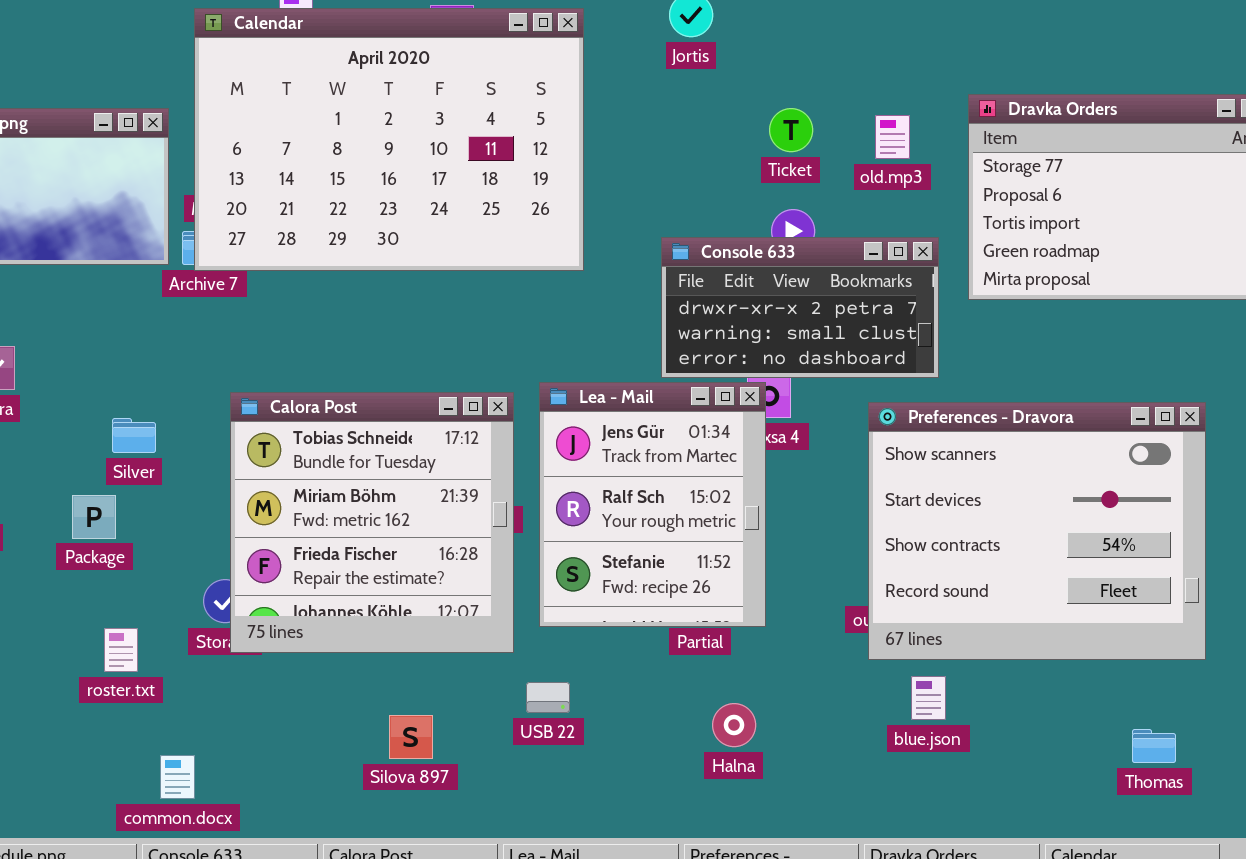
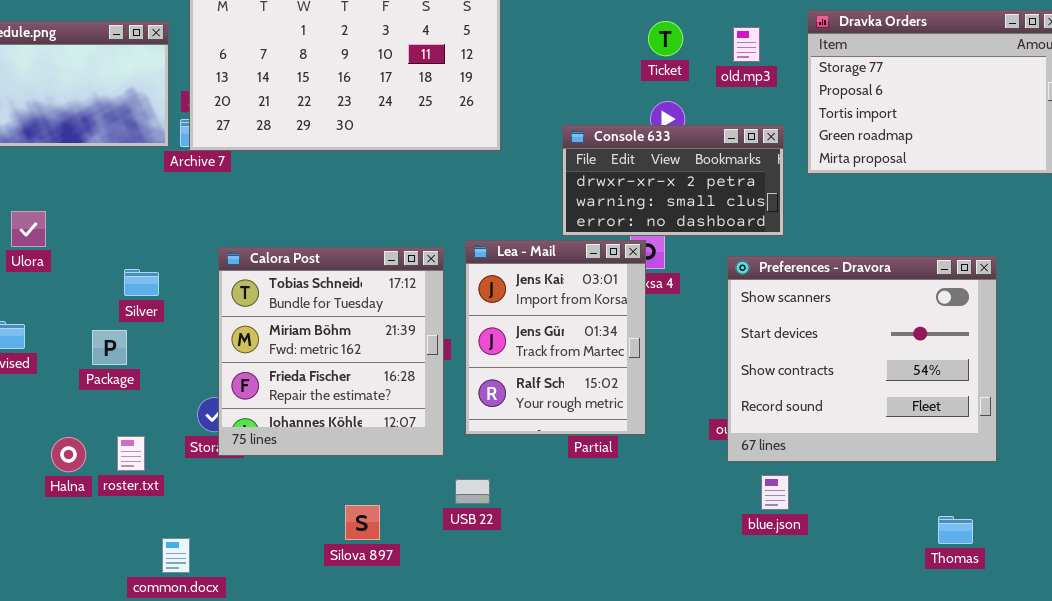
Lea - Mail: [539,382,766,627] -> [465,240,646,435], scrolled up 1 row
Halna: [712,703,756,747] -> [51,437,86,472], moved

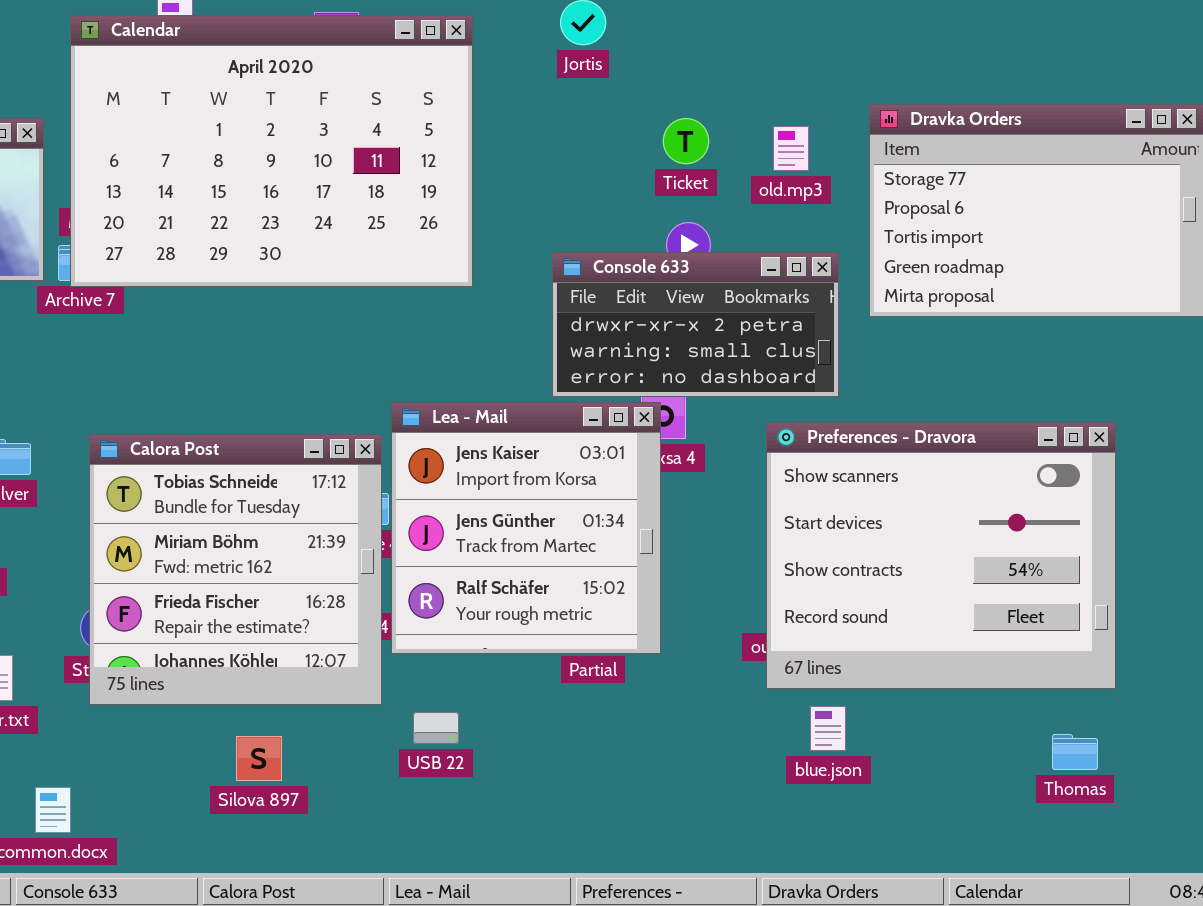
Lea - Mail: [465,240,646,435] -> [391,402,661,654], resized
Calora Post: [218,247,444,456] -> [89,434,382,705], moved
Silova 897: [345,505,380,540] -> [236,736,282,781], moved
Thomas: [938,516,973,544] -> [1052,734,1098,770], moved

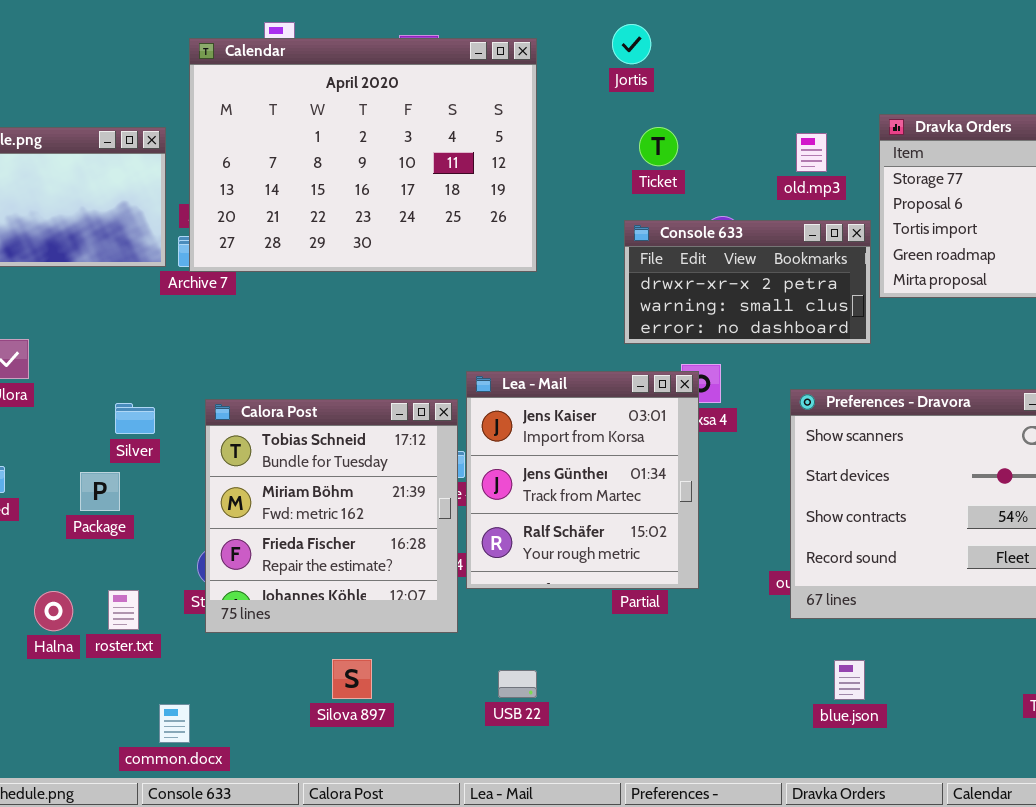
Ticket: [663,118,709,164] -> [639,127,678,166], moved
Console 633: [552,252,839,397] -> [624,220,871,344], moved
blue.json: [810,706,846,751] -> [834,660,865,700], moved
USB 22: [413,712,459,744] -> [498,670,537,698], moved

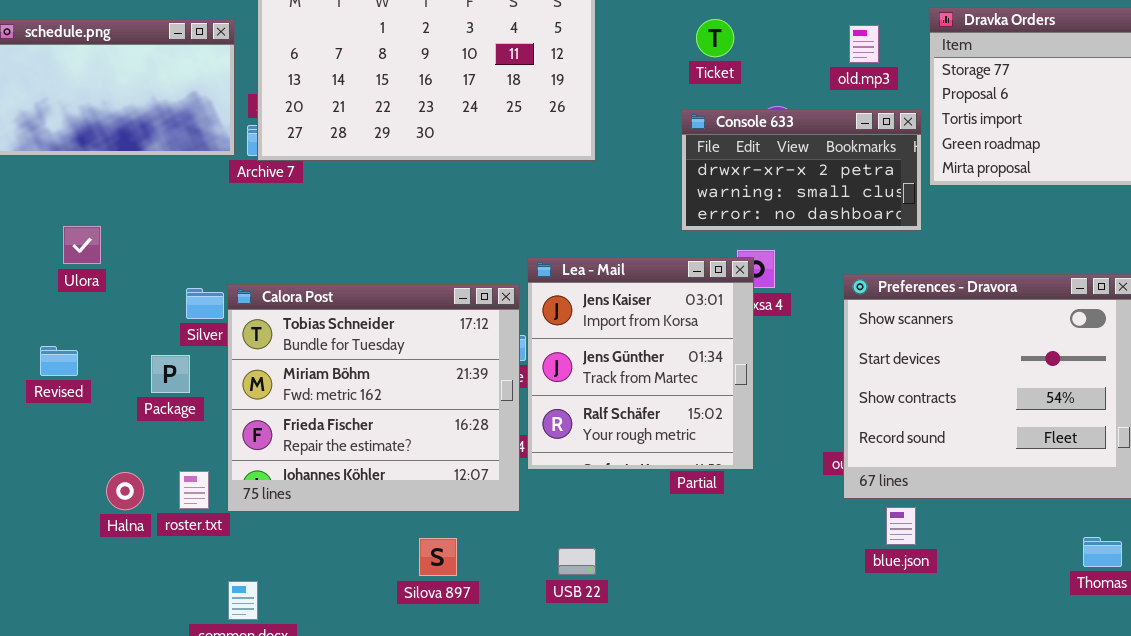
Calora Post: [205,399,458,633] -> [227,284,520,512], resized
Silova 897: [332,659,372,699] -> [419,538,457,576], moved
blue.json: [834,660,865,700] -> [886,507,916,545], moved

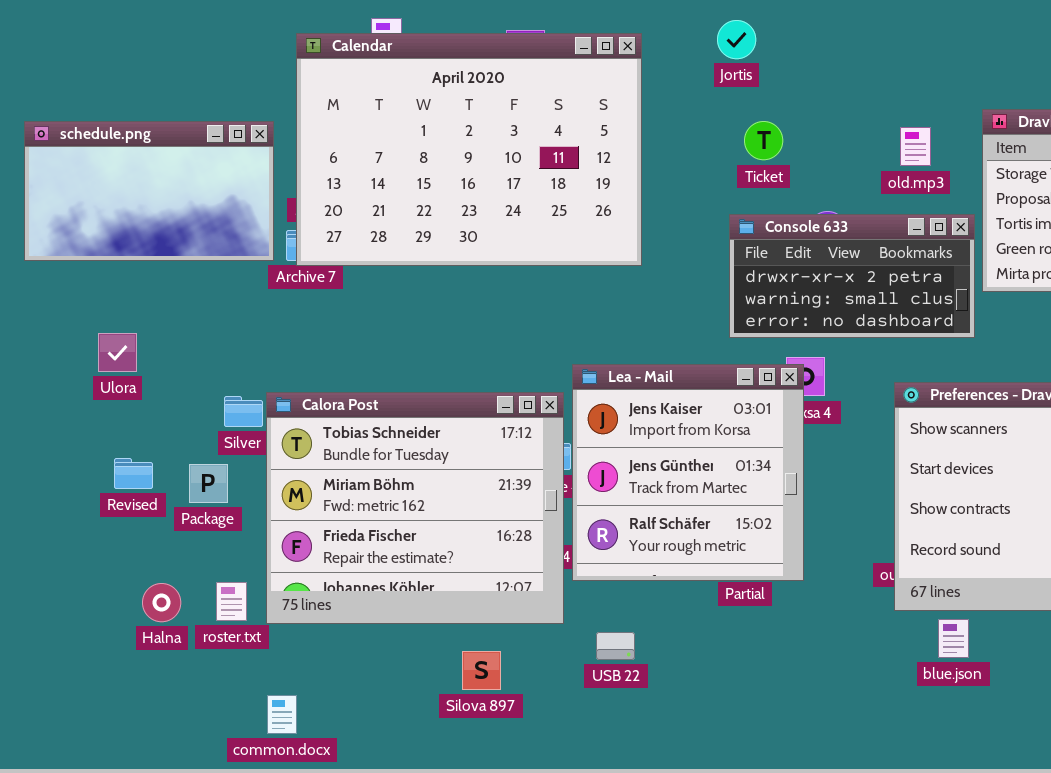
Revised: [40,346,78,376] -> [114,458,153,489], moved
USB 22: [558,548,596,575] -> [596,632,635,660], moved

